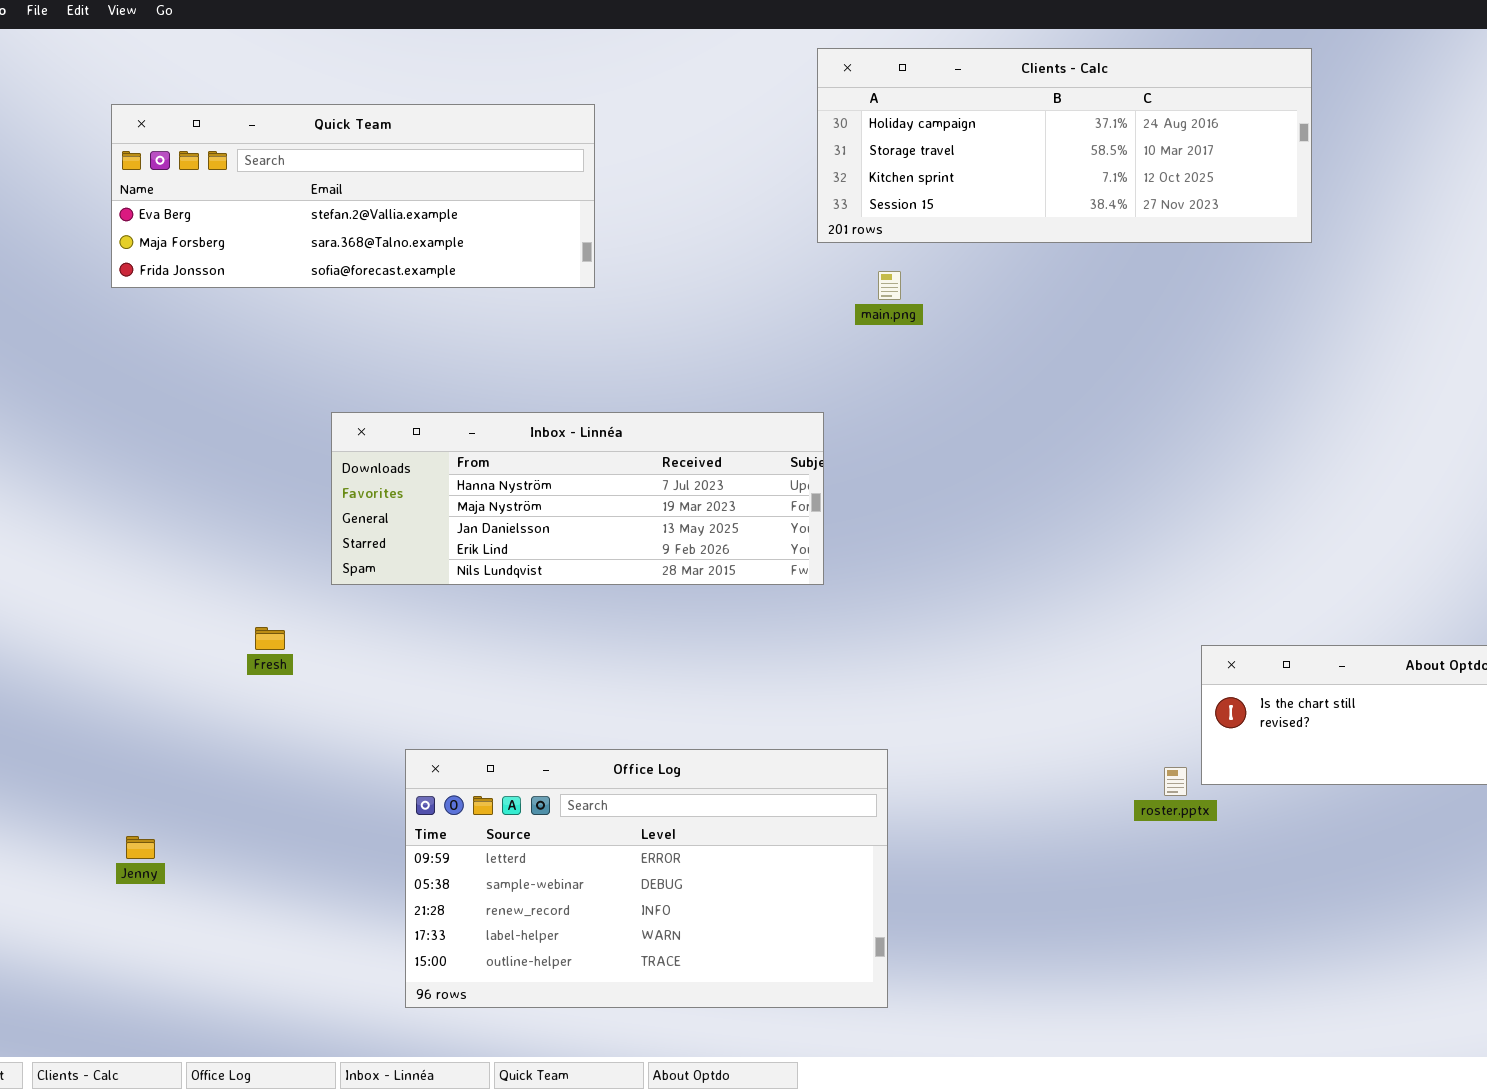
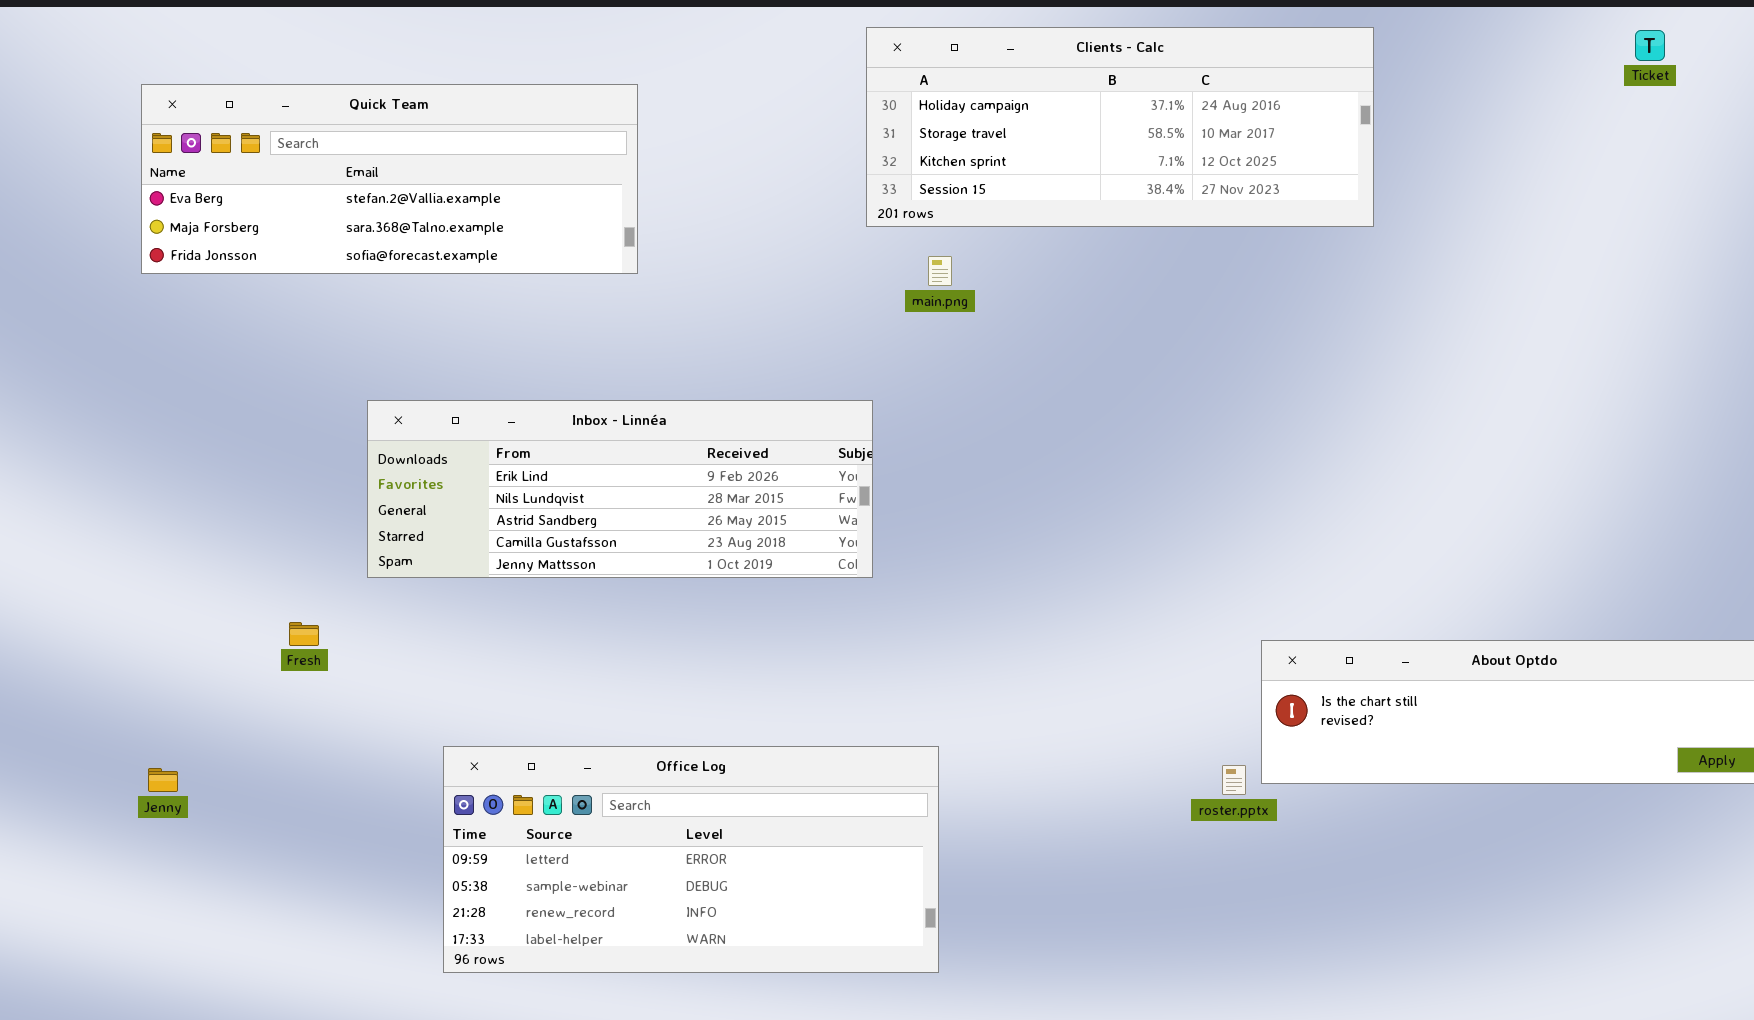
Inbox - Linnéa: [331,412,824,585] -> [367,400,873,578], scrolled down 3 rows
Office Log: [405,749,888,1008] -> [443,746,939,973], resized
Jenny: [126,836,155,859] -> [148,768,178,792], moved

